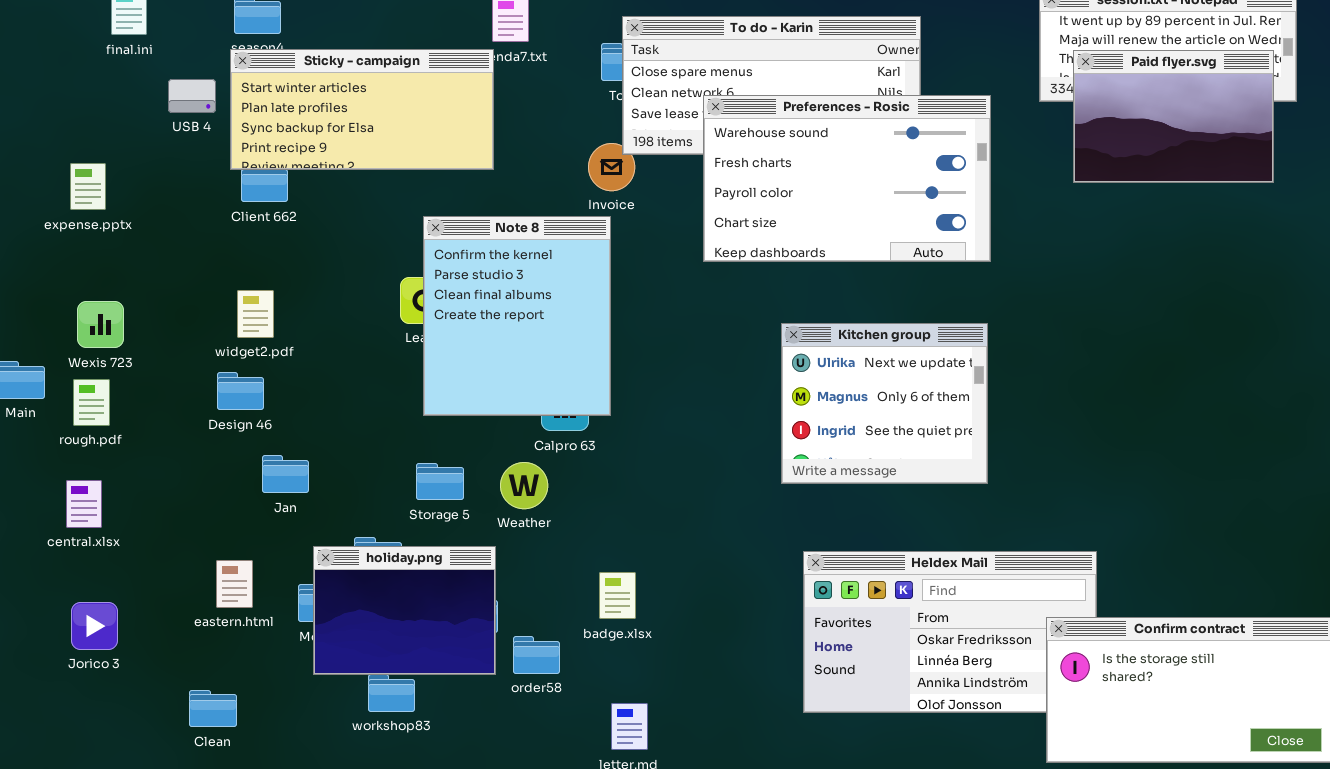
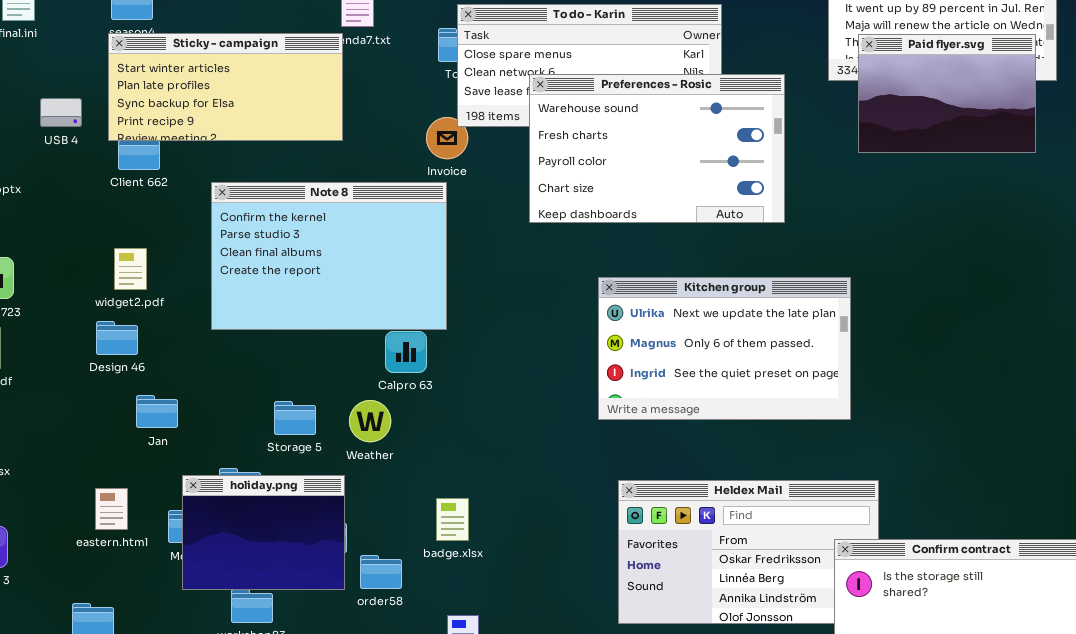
USB 4: [168,79,216,113] -> [40,98,82,127], moved
Note 8: [423,216,611,416] -> [211,182,447,330], resized
Kitchen group: [781,323,988,484] -> [598,277,851,420], resized

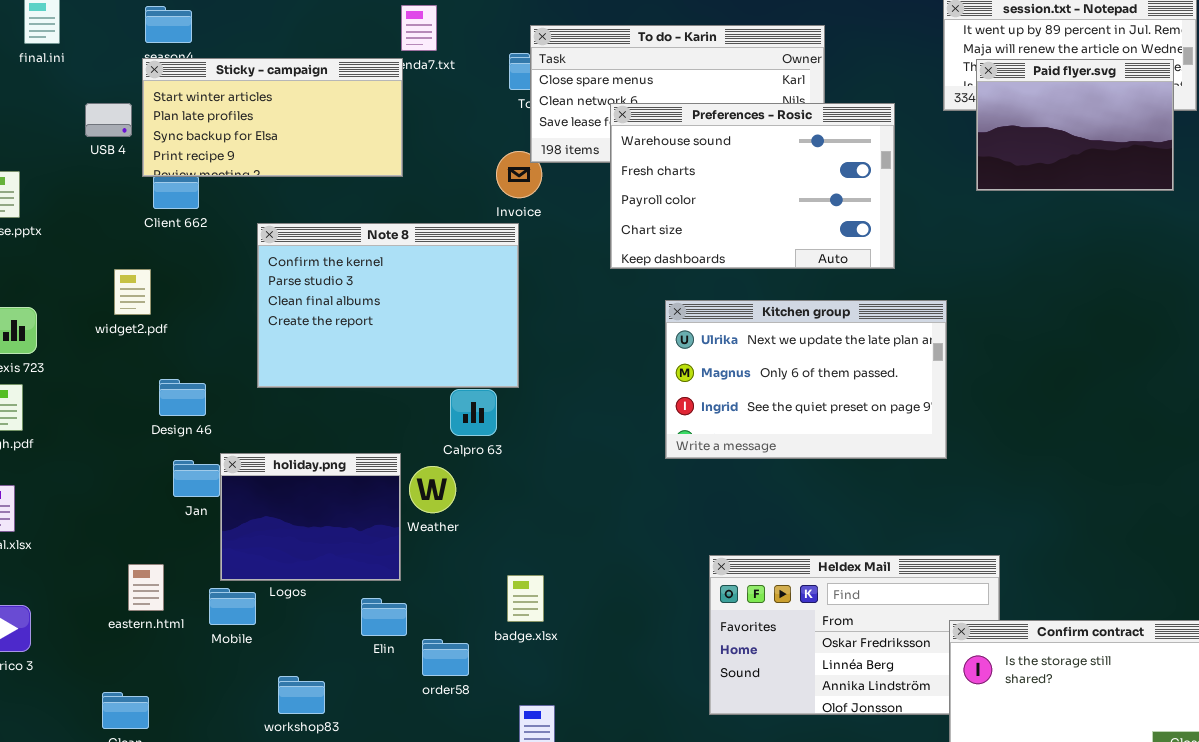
USB 4: [40,98,82,127] -> [85,103,132,137], moved
widget2.pdf: [114,248,147,290] -> [114,269,151,315], moved
Kitchen group: [598,277,851,420] -> [665,300,947,459], moved
Design 46: [96,321,138,355] -> [159,379,206,416], moved
holiday.png: [182,475,345,590] -> [220,453,401,581], moved

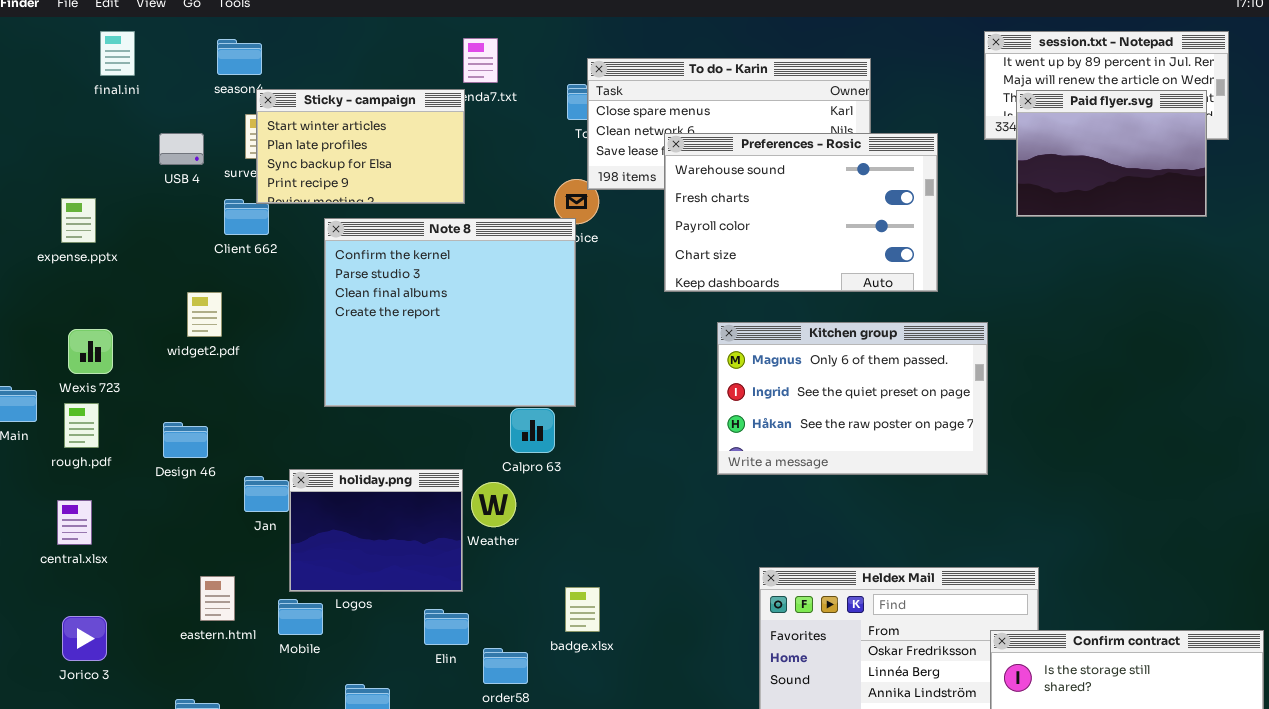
Sticky - campaign: [142,58,403,177] -> [256,89,465,204], resized
Note 8: [257,223,519,388] -> [324,218,576,407], resized
Kitchen group: [665,300,947,459] -> [717,322,988,475], scrolled down 1 row
Design 46: [159,379,206,416] -> [163,422,208,458], moved

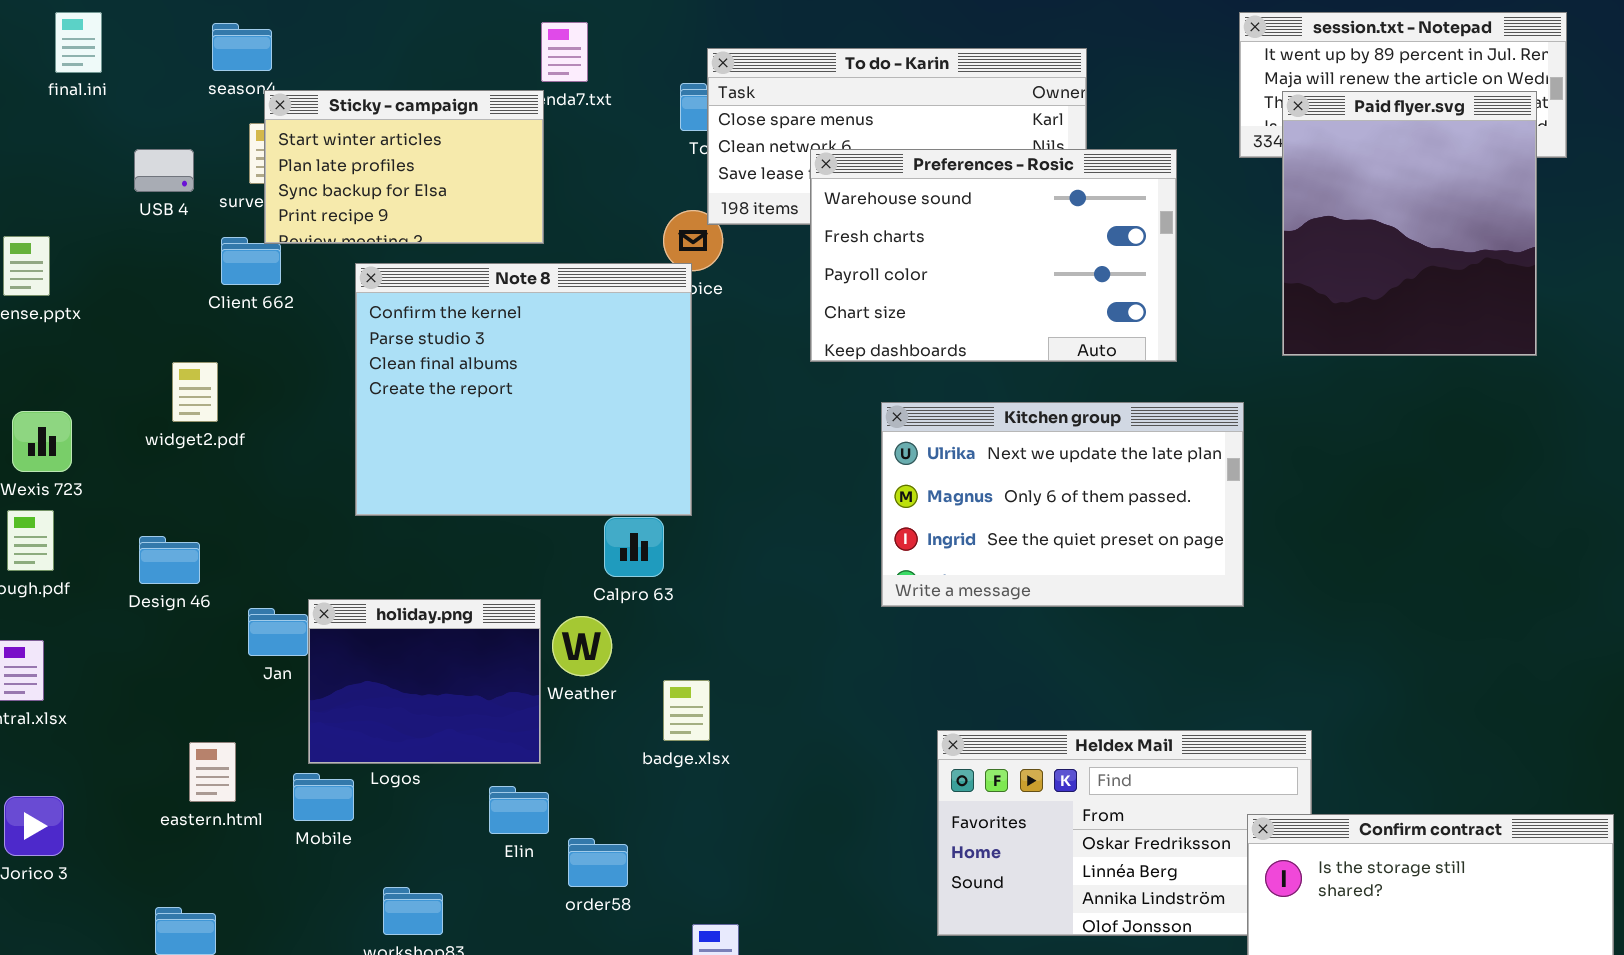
Paid flyer.svg: [1016,90,1207,217] -> [1282,91,1537,356], resized
Kitchen group: [717,322,988,475] -> [881,402,1244,607], scrolled up 1 row
badge.xlsx: [565,587,600,632] -> [663,680,710,741], moved

